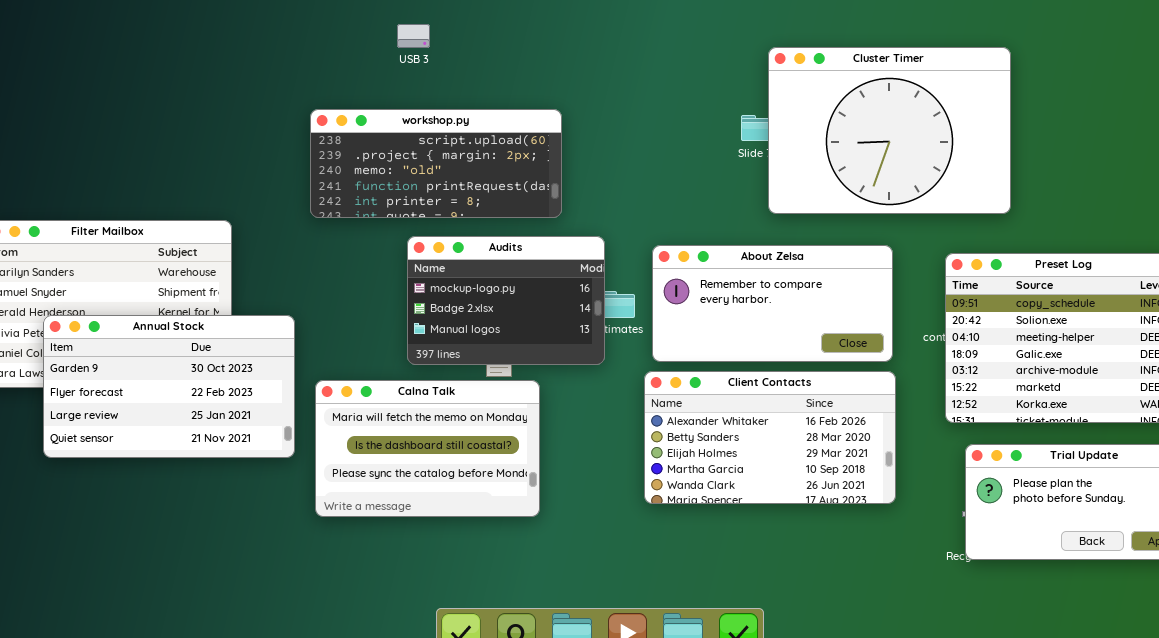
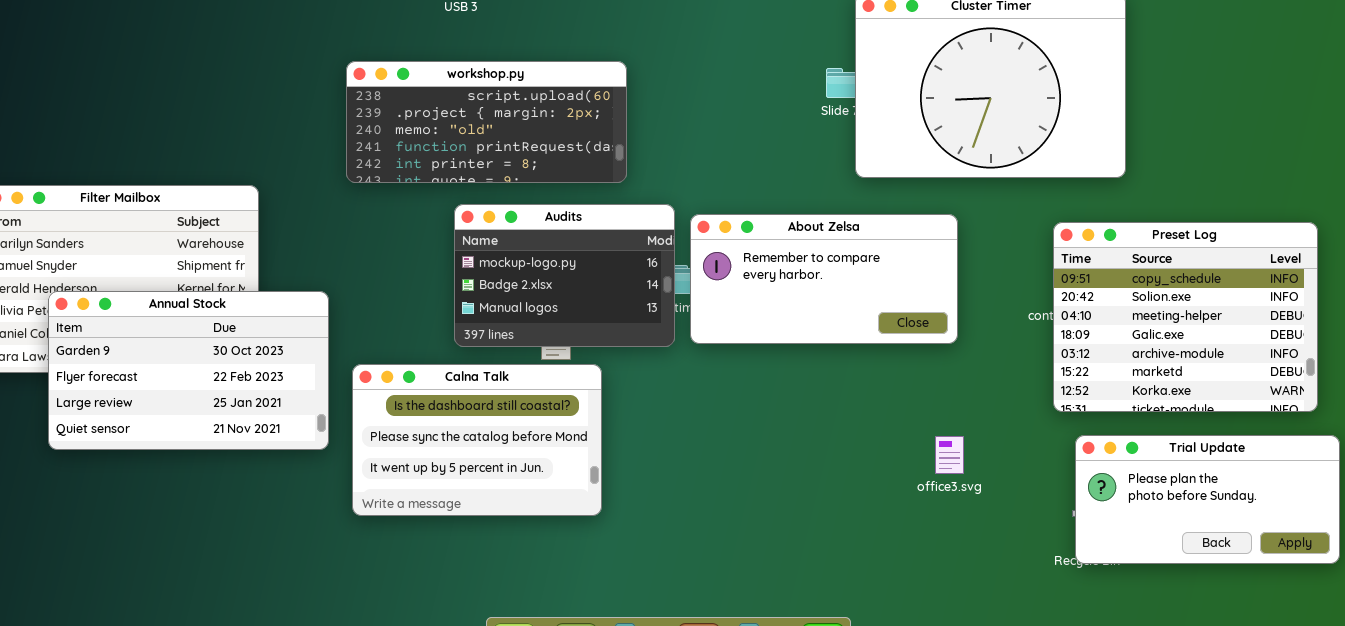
About Zelsa: [652,245,893,362] -> [690,214,958,344], moved
Client Contacts: [644,371,896,504] -> none, closed
Calna Talk: [315,380,540,517] -> [352,364,602,516], scrolled down 1 row

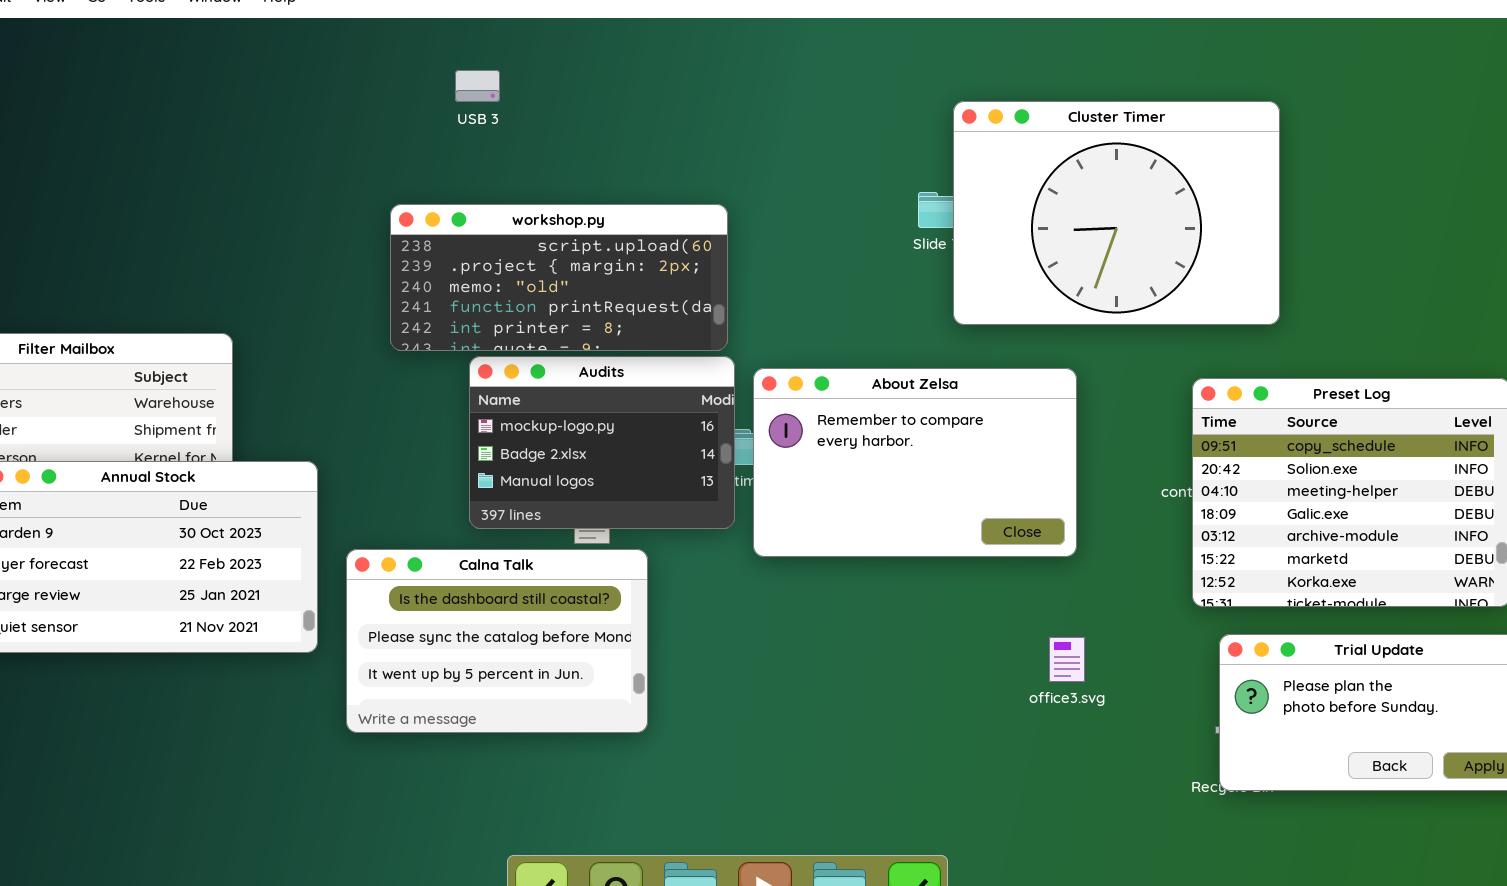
workshop.py: [346,61,627,183] -> [390,204,728,351], moved
About Zelsa: [690,214,958,344] -> [753,368,1077,557], resized

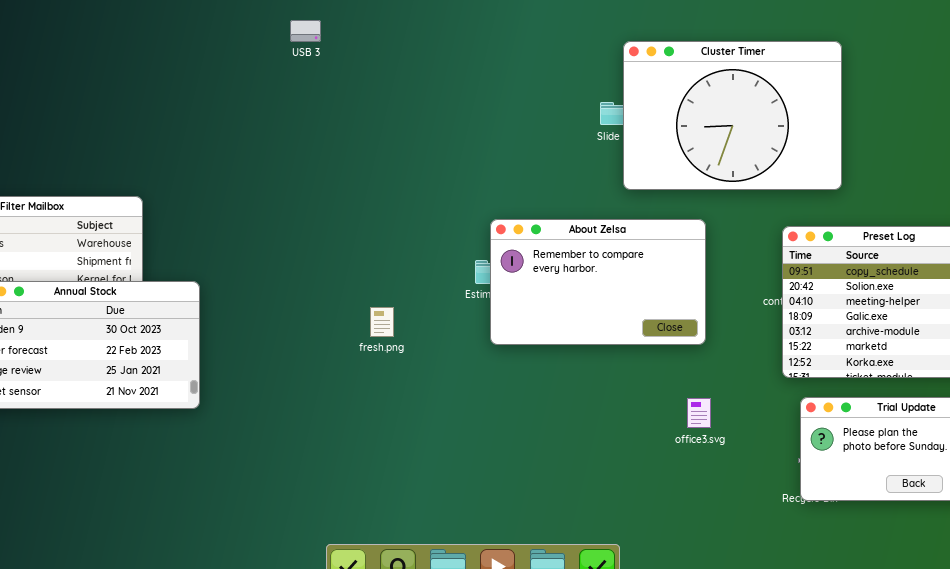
workshop.py: [390,204,728,351] -> none, closed
Audits: [469,356,735,529] -> none, closed
Calna Talk: [346,549,648,733] -> none, closed

